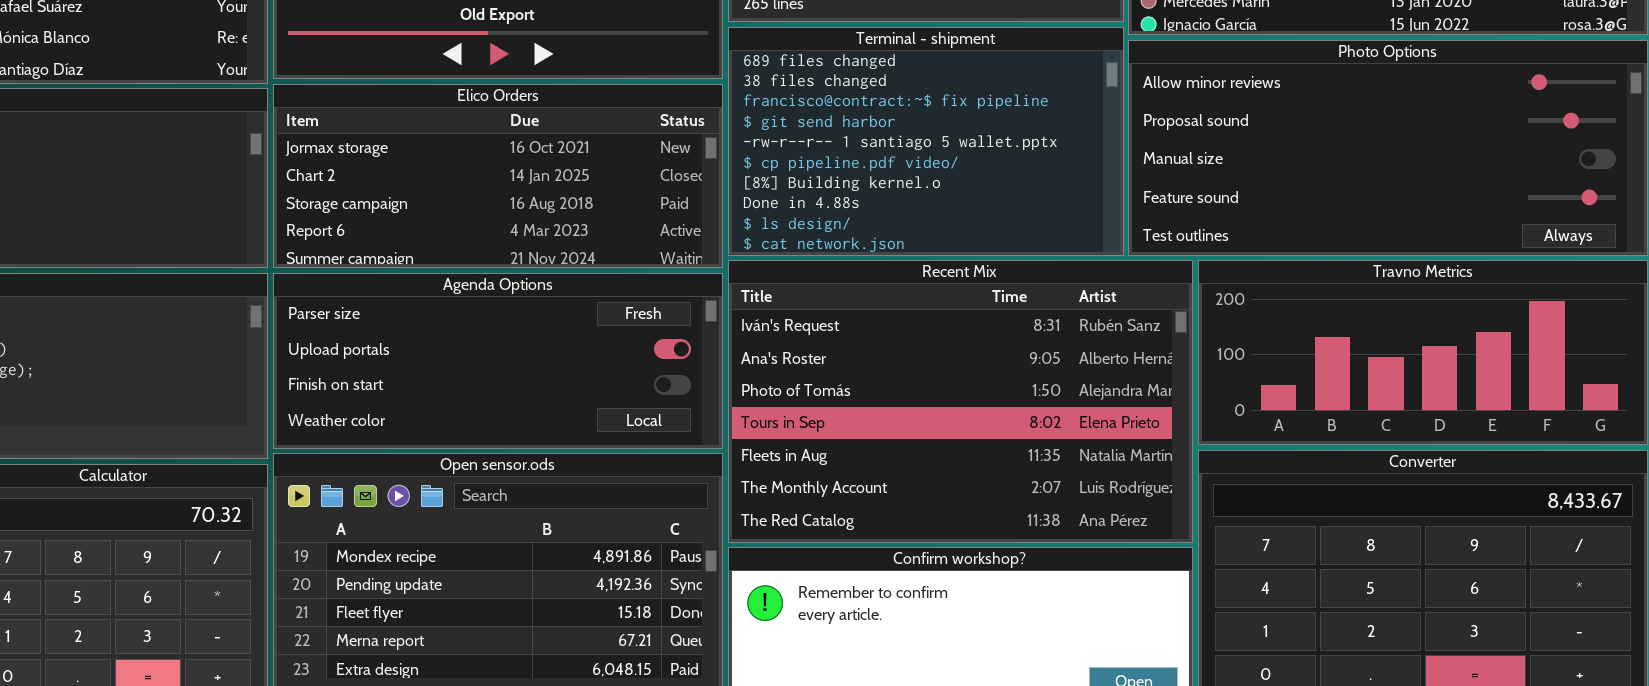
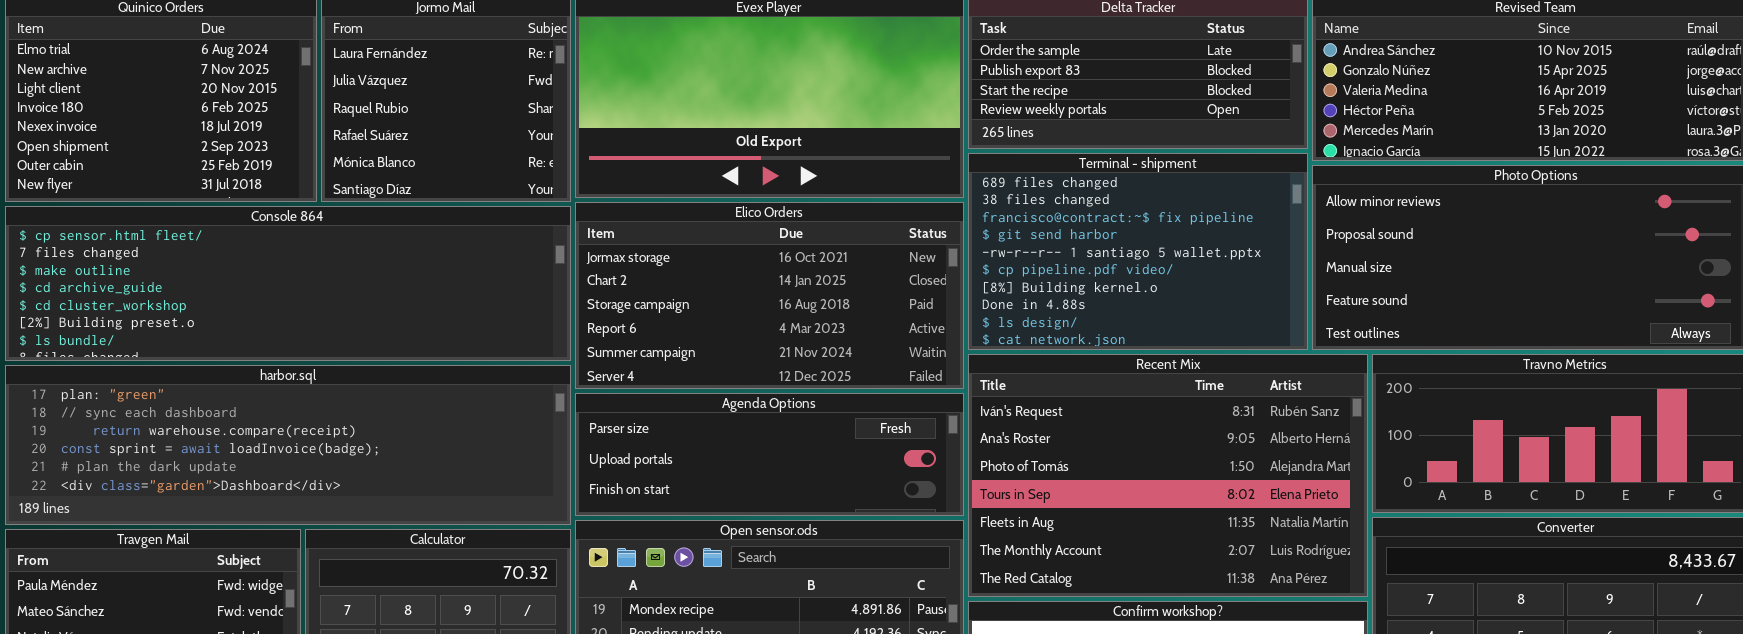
Elico Orders: [273,84,723,268] -> [575,202,964,389], resized
Agenda Options: [273,273,723,449] -> [575,393,964,516], resized

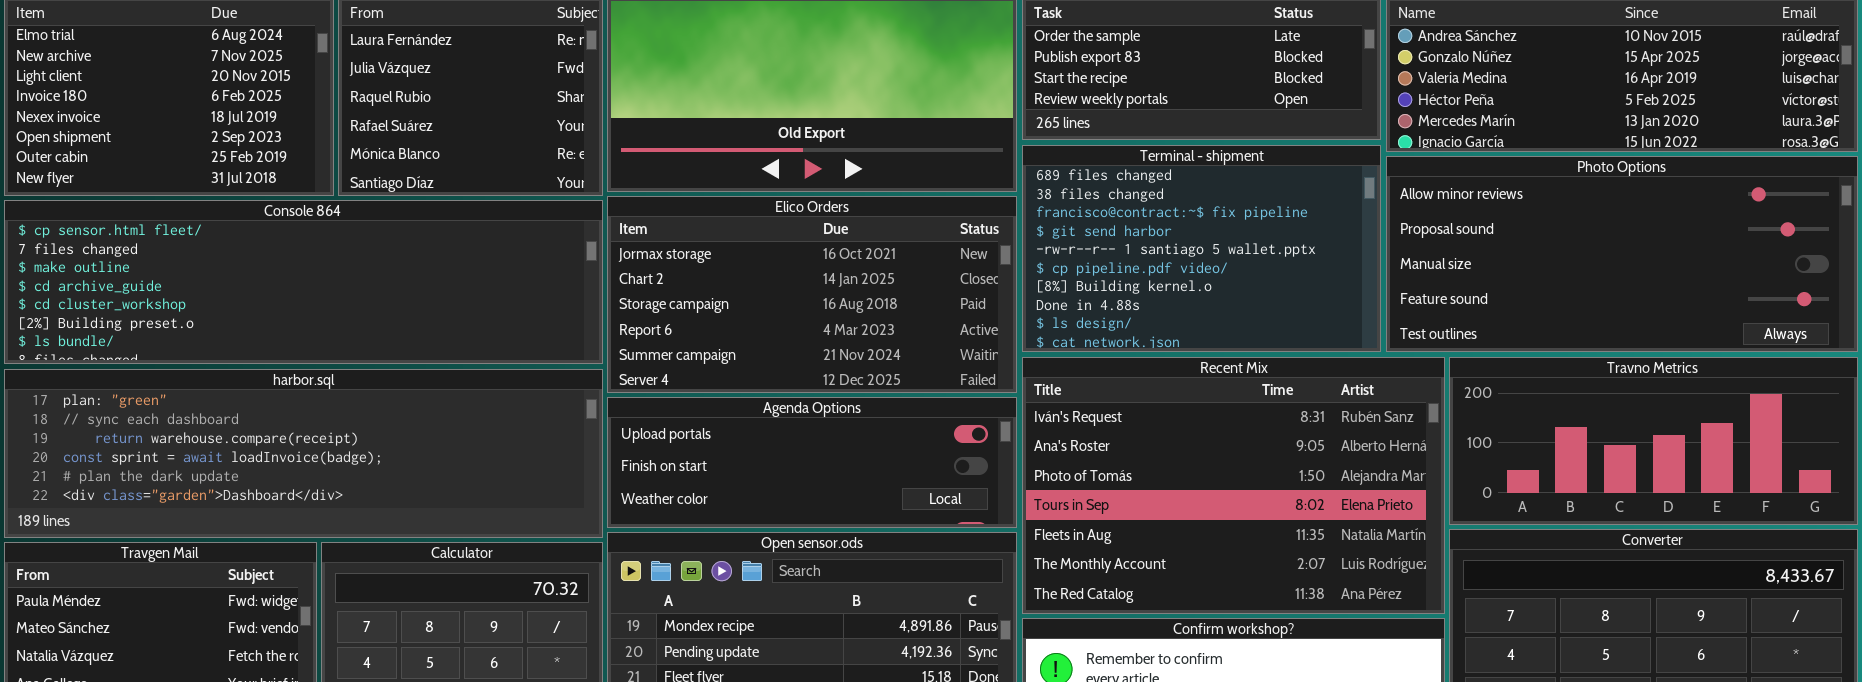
Agenda Options: [575,393,964,516] -> [607,397,1017,528], scrolled down 1 row

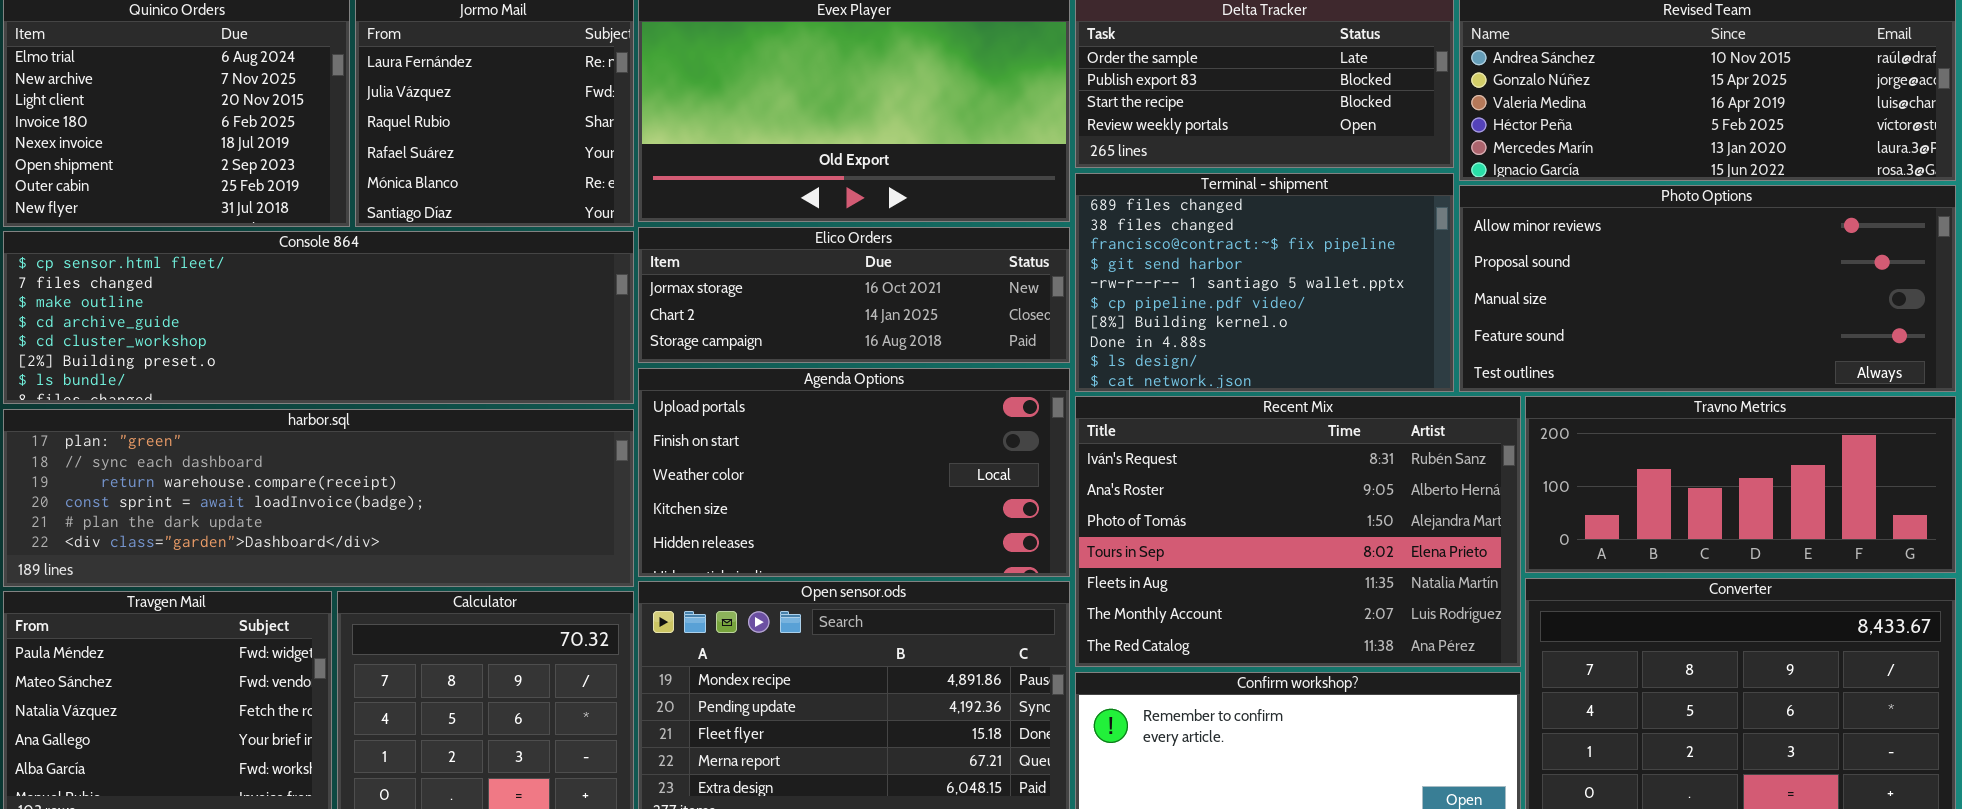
Elico Orders: [607,196,1017,393] -> [638,227,1070,363], resized
Agenda Options: [607,397,1017,528] -> [638,368,1070,577], resized

